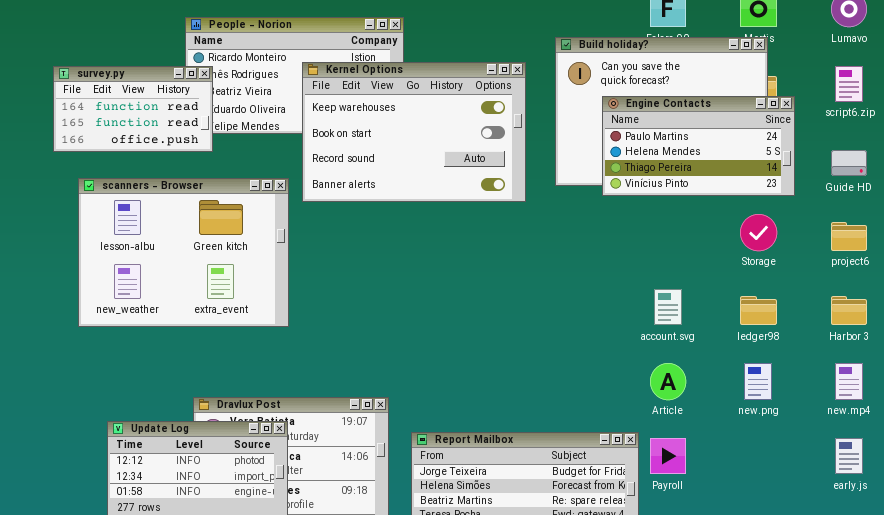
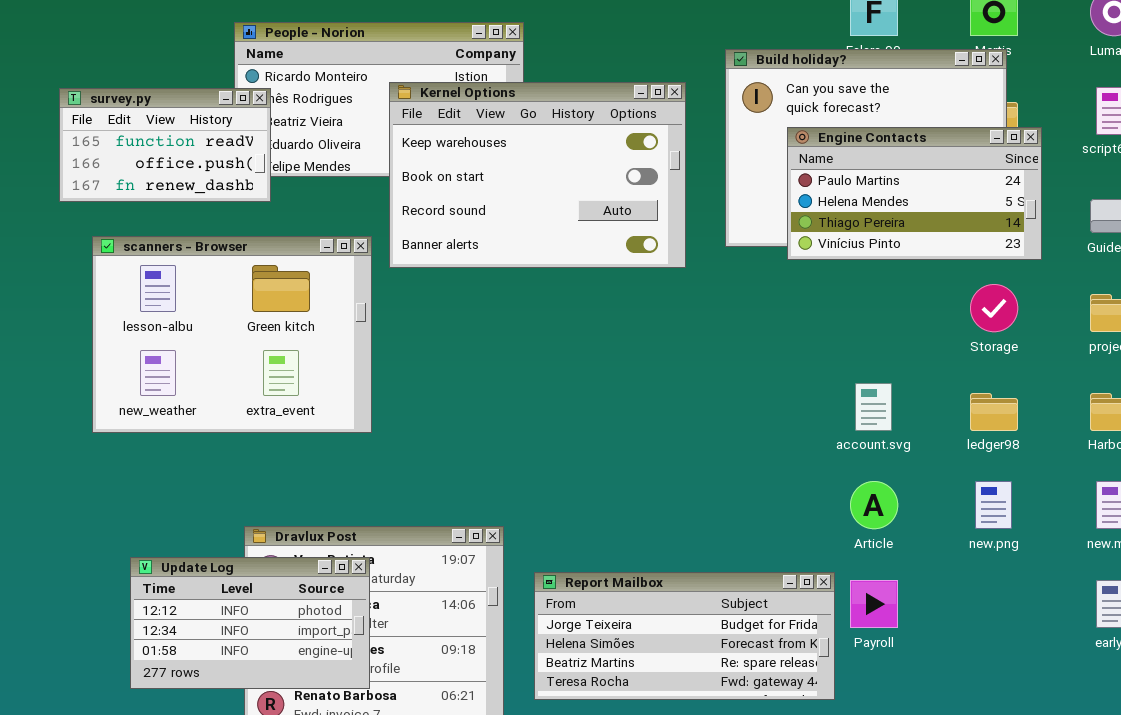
survey.py: [53,66,213,152] -> [59,88,271,202], scrolled down 1 row

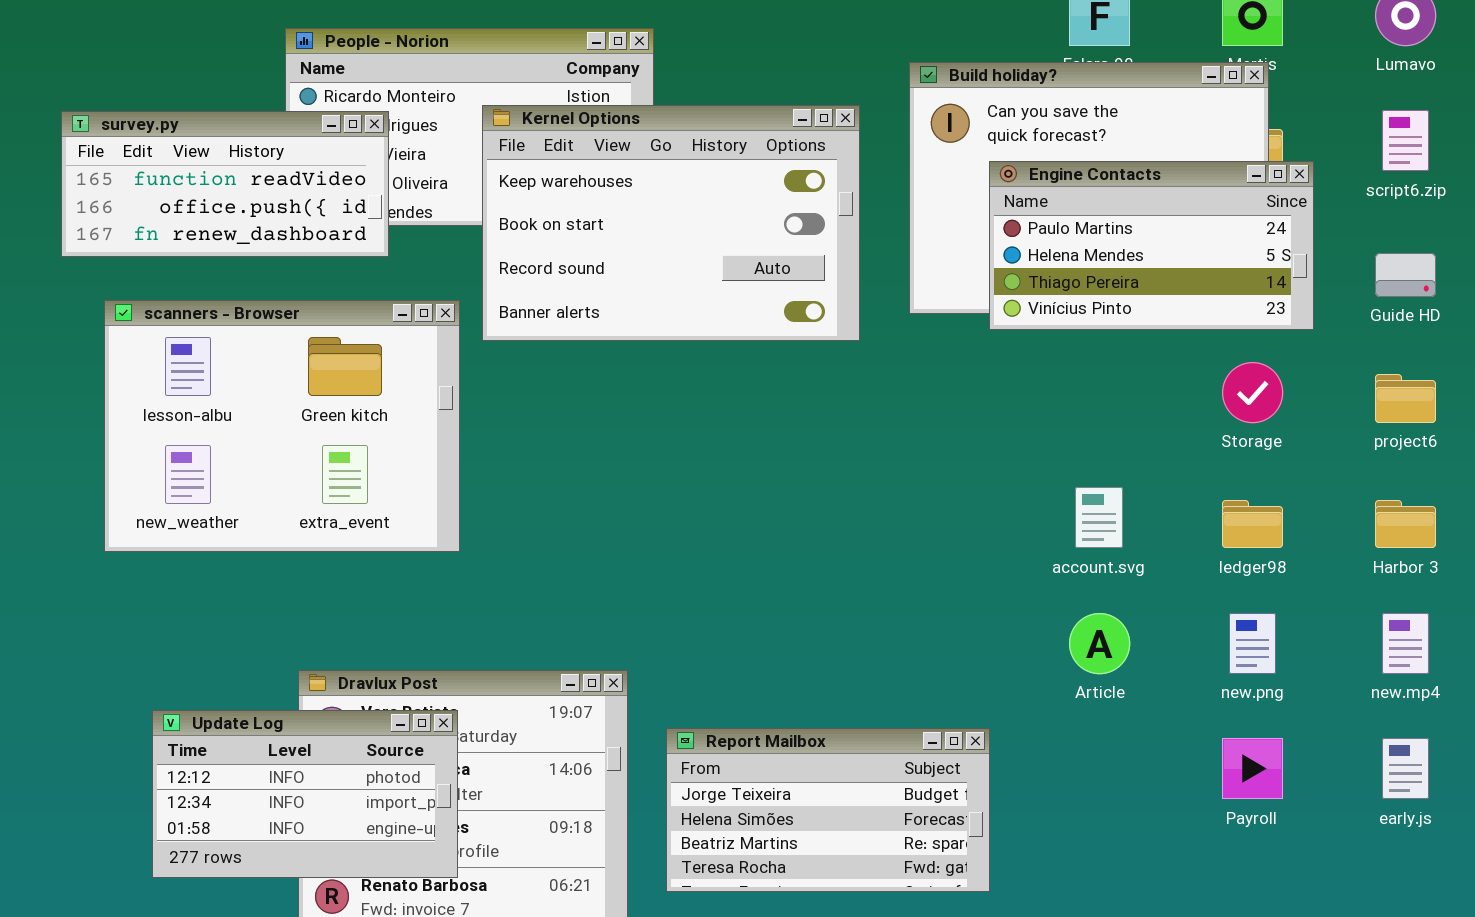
survey.py: [59,88,271,202] -> [61,111,389,257], resized
Report Mailbox: [534,572,835,700] -> [666,728,990,892], resized
Payroll: [850,580,898,628] -> [1222,738,1283,799], moved

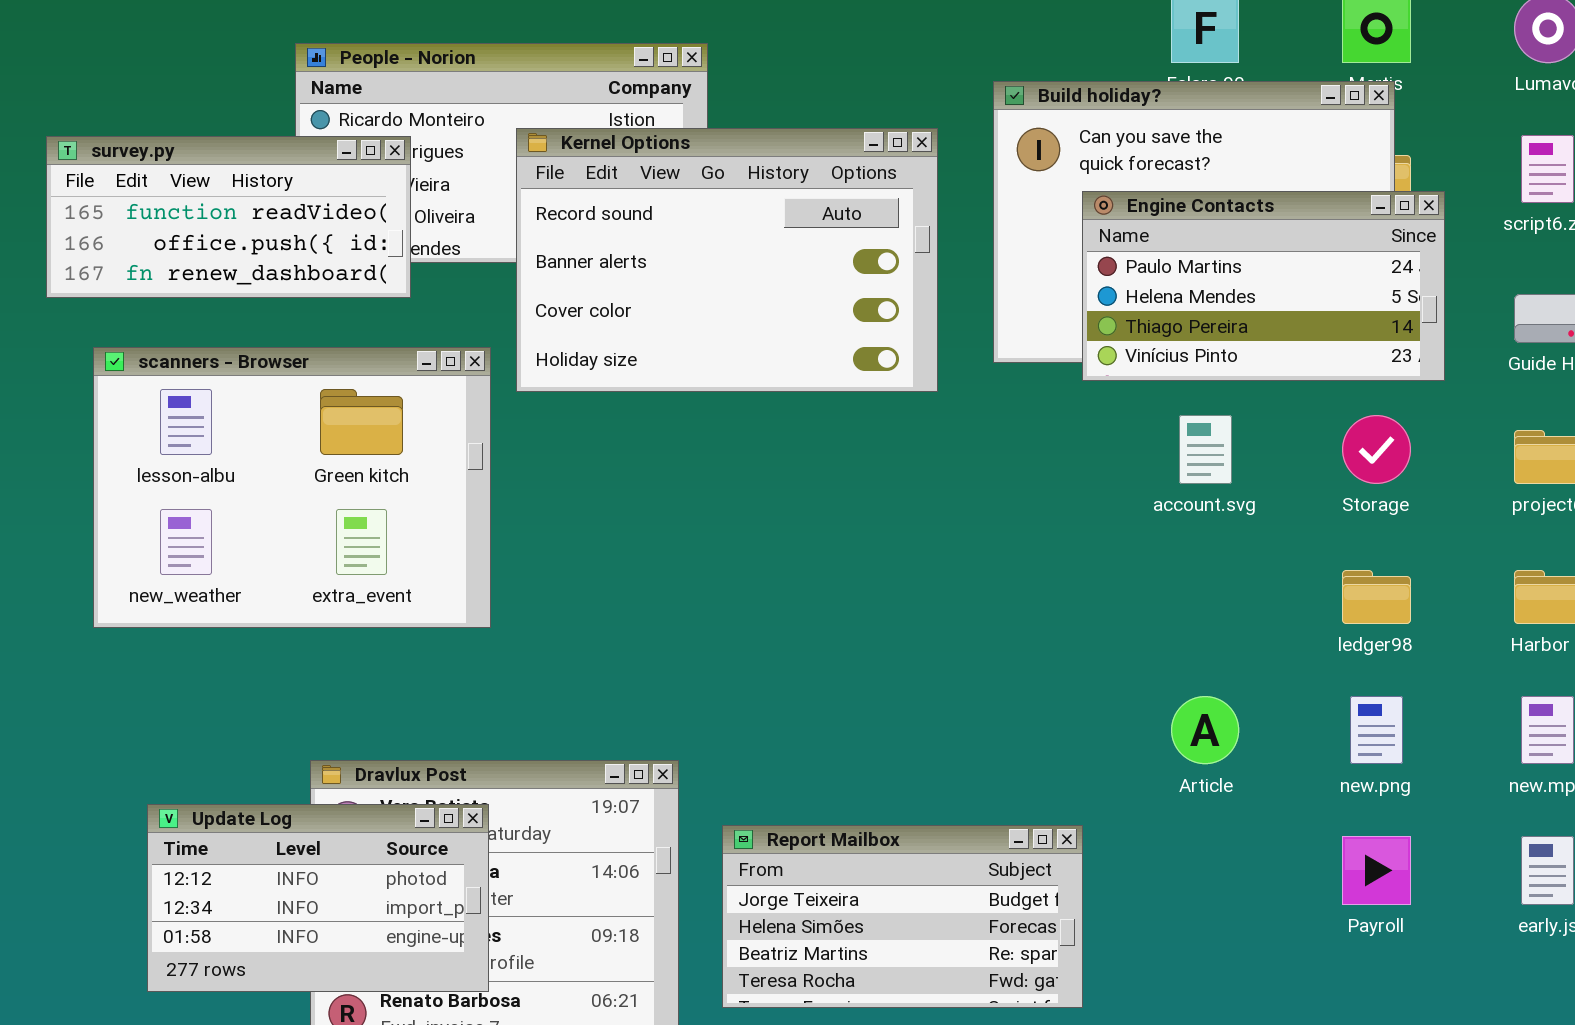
Kernel Options: [482,105,860,341] -> [516,128,938,392], scrolled down 2 rows
account.svg: [1075,487,1123,548] -> [1179,415,1232,484], moved

